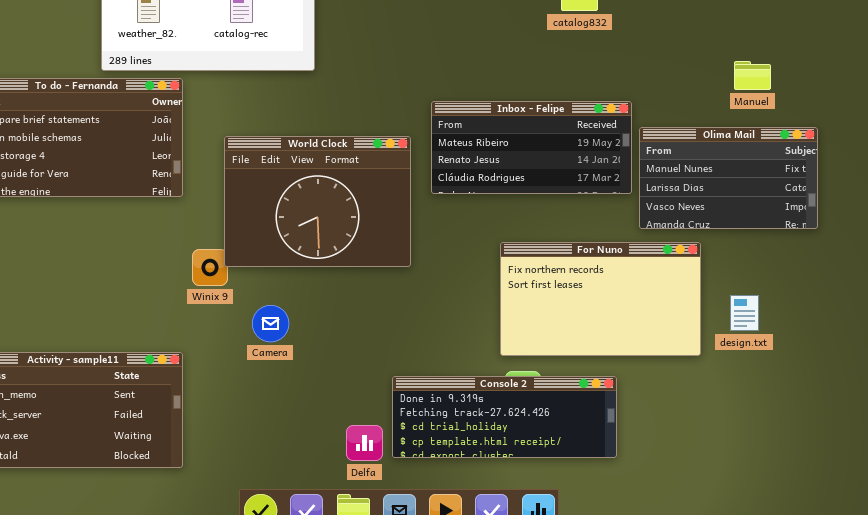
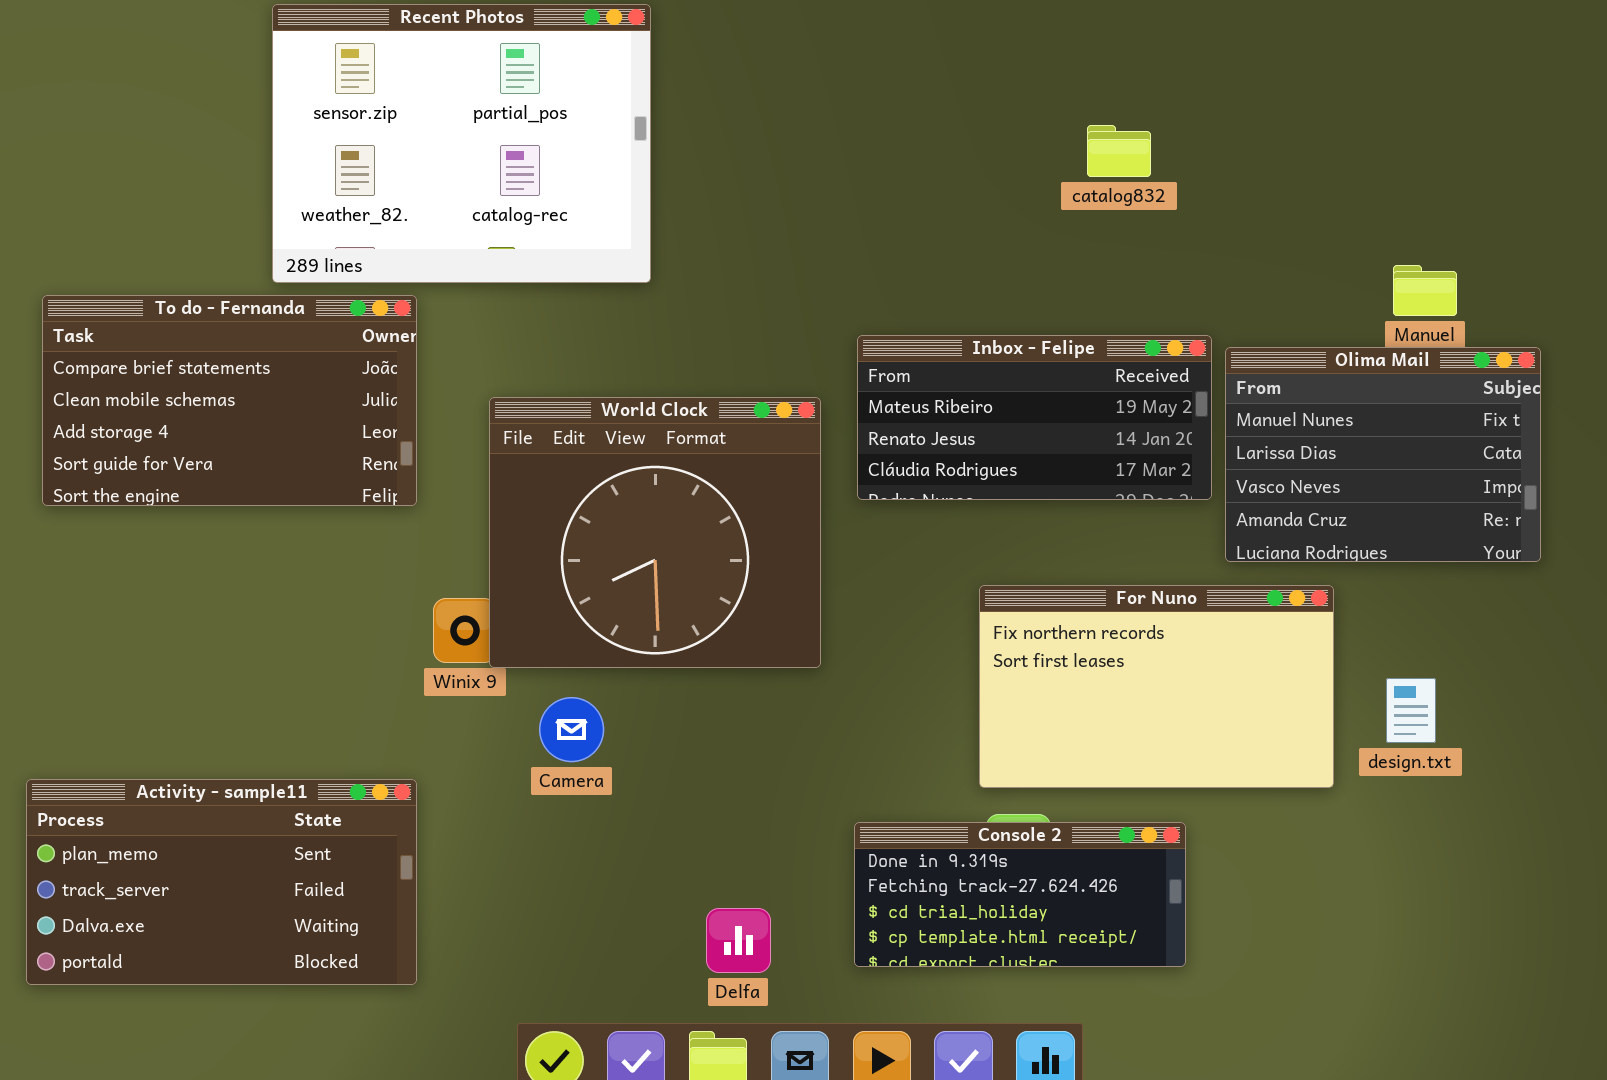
Olima Mail: [639,127,818,229] -> [1225,347,1541,562], resized
World Clock: [224,136,411,267] -> [489,397,821,668], resized
Console 2: [392,376,617,458] -> [854,822,1186,967], resized

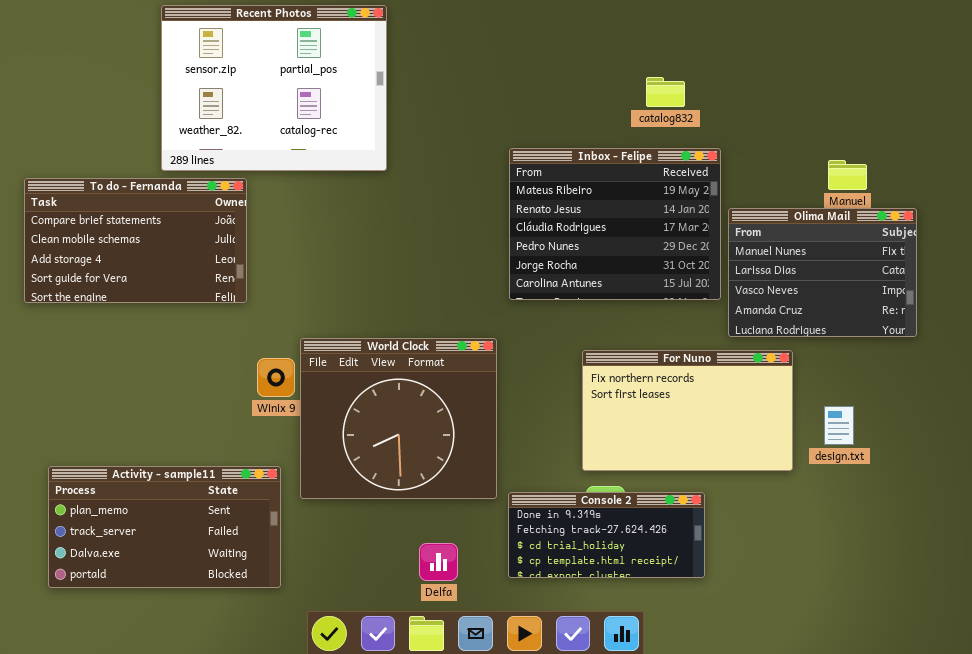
Inbox - Felipe: [857,335,1212,500] -> [509,148,721,300], resized
World Clock: [489,397,821,668] -> [300,338,497,499], moved
Activity - sample11: [26,779,417,985] -> [48,466,281,588], moved

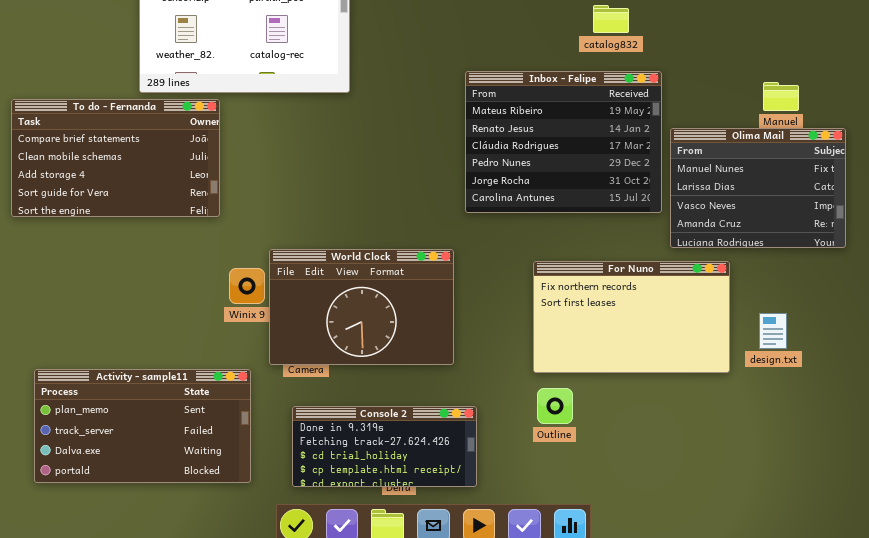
World Clock: [300,338,497,499] -> [269,249,454,365], resized
Console 2: [508,492,705,578] -> [292,406,477,487], moved

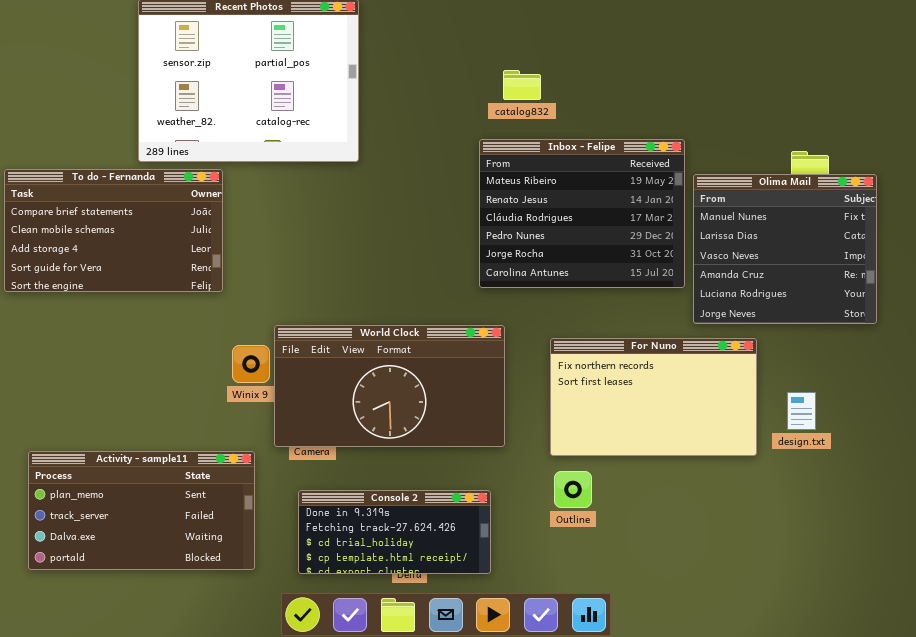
catalog832: [593,5,629,33] -> [503,70,541,100], moved
Olima Mail: [670,128,846,248] -> [693,174,877,324], resized
World Clock: [269,249,454,365] -> [274,325,505,447], resized

